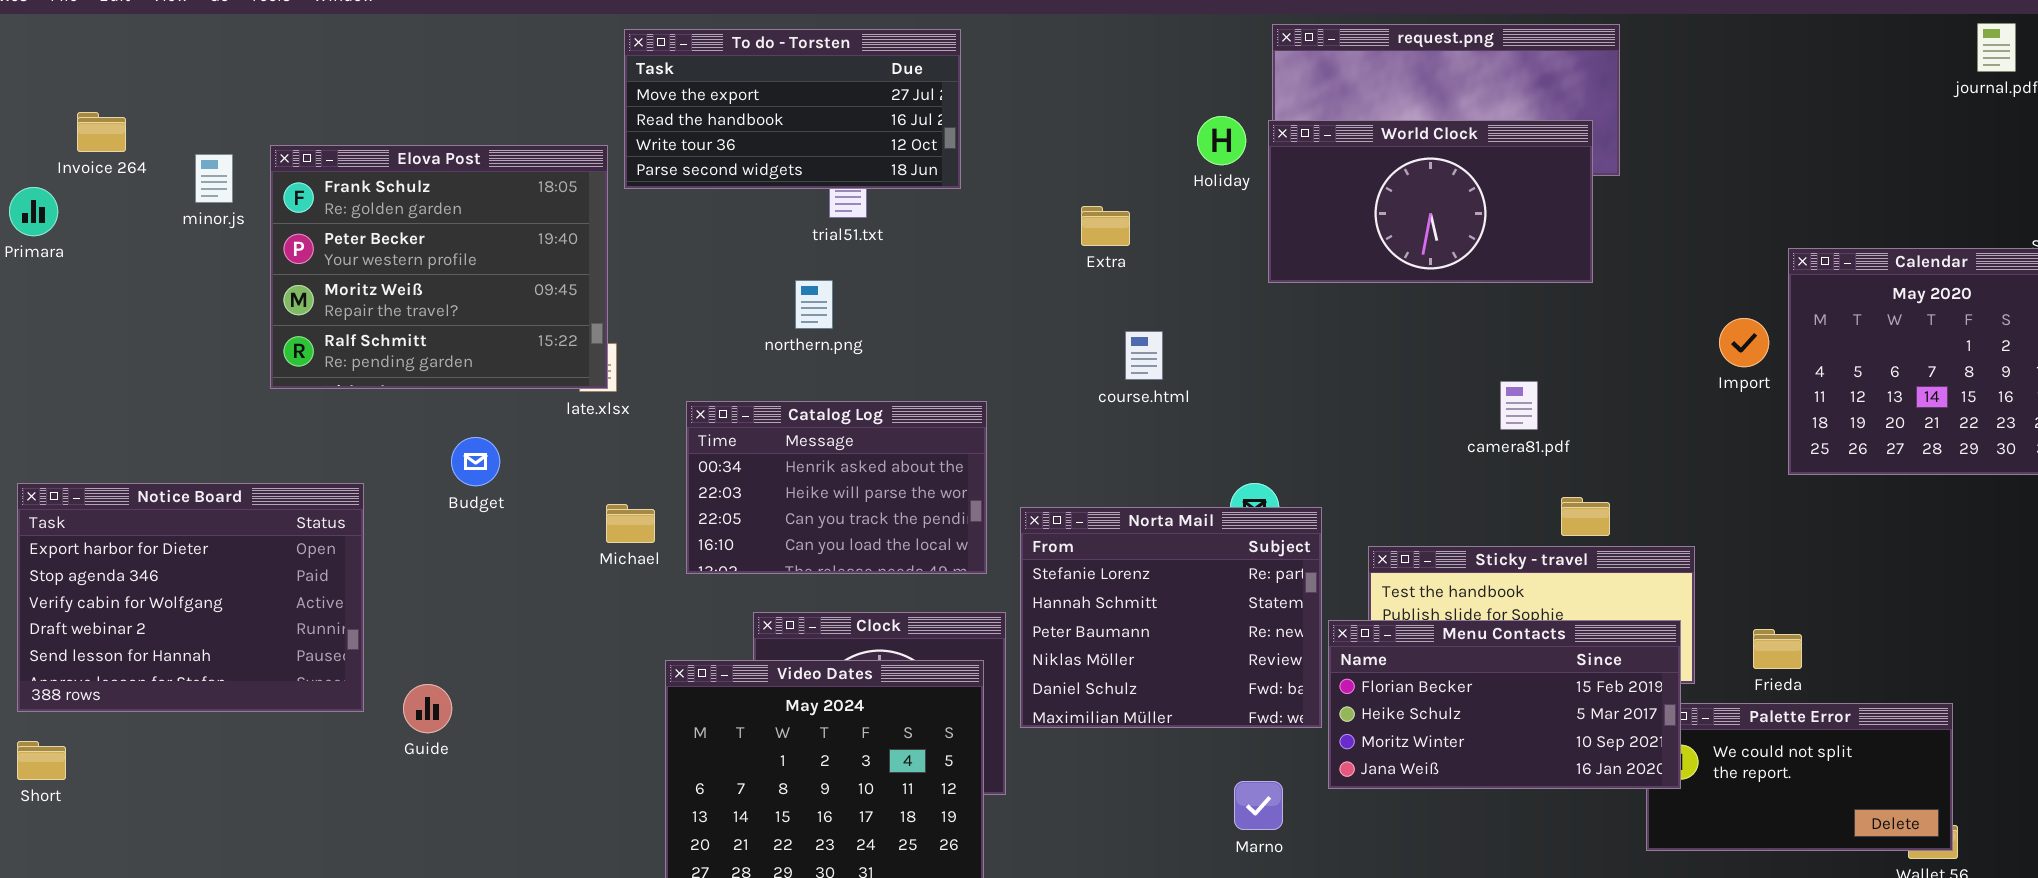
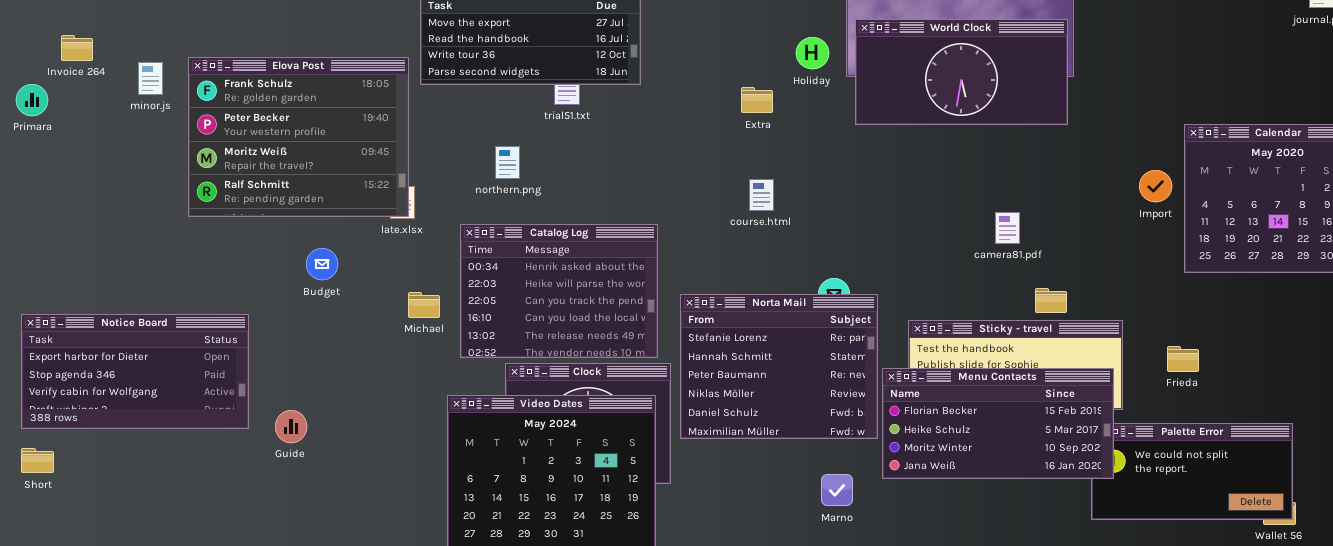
World Clock: [1268,120,1593,283] -> [855,19,1068,125], moved
Extra: [1081,206,1130,246] -> [741,87,773,113], moved
northern.png: [795,280,833,329] -> [495,146,520,179], moved
Catalog Log: [686,401,987,574] -> [460,224,658,358], resized
Notice Board: [17,483,364,712] -> [21,314,249,429], resized
Frieda: [1753,629,1802,669] -> [1167,346,1199,372], moved

